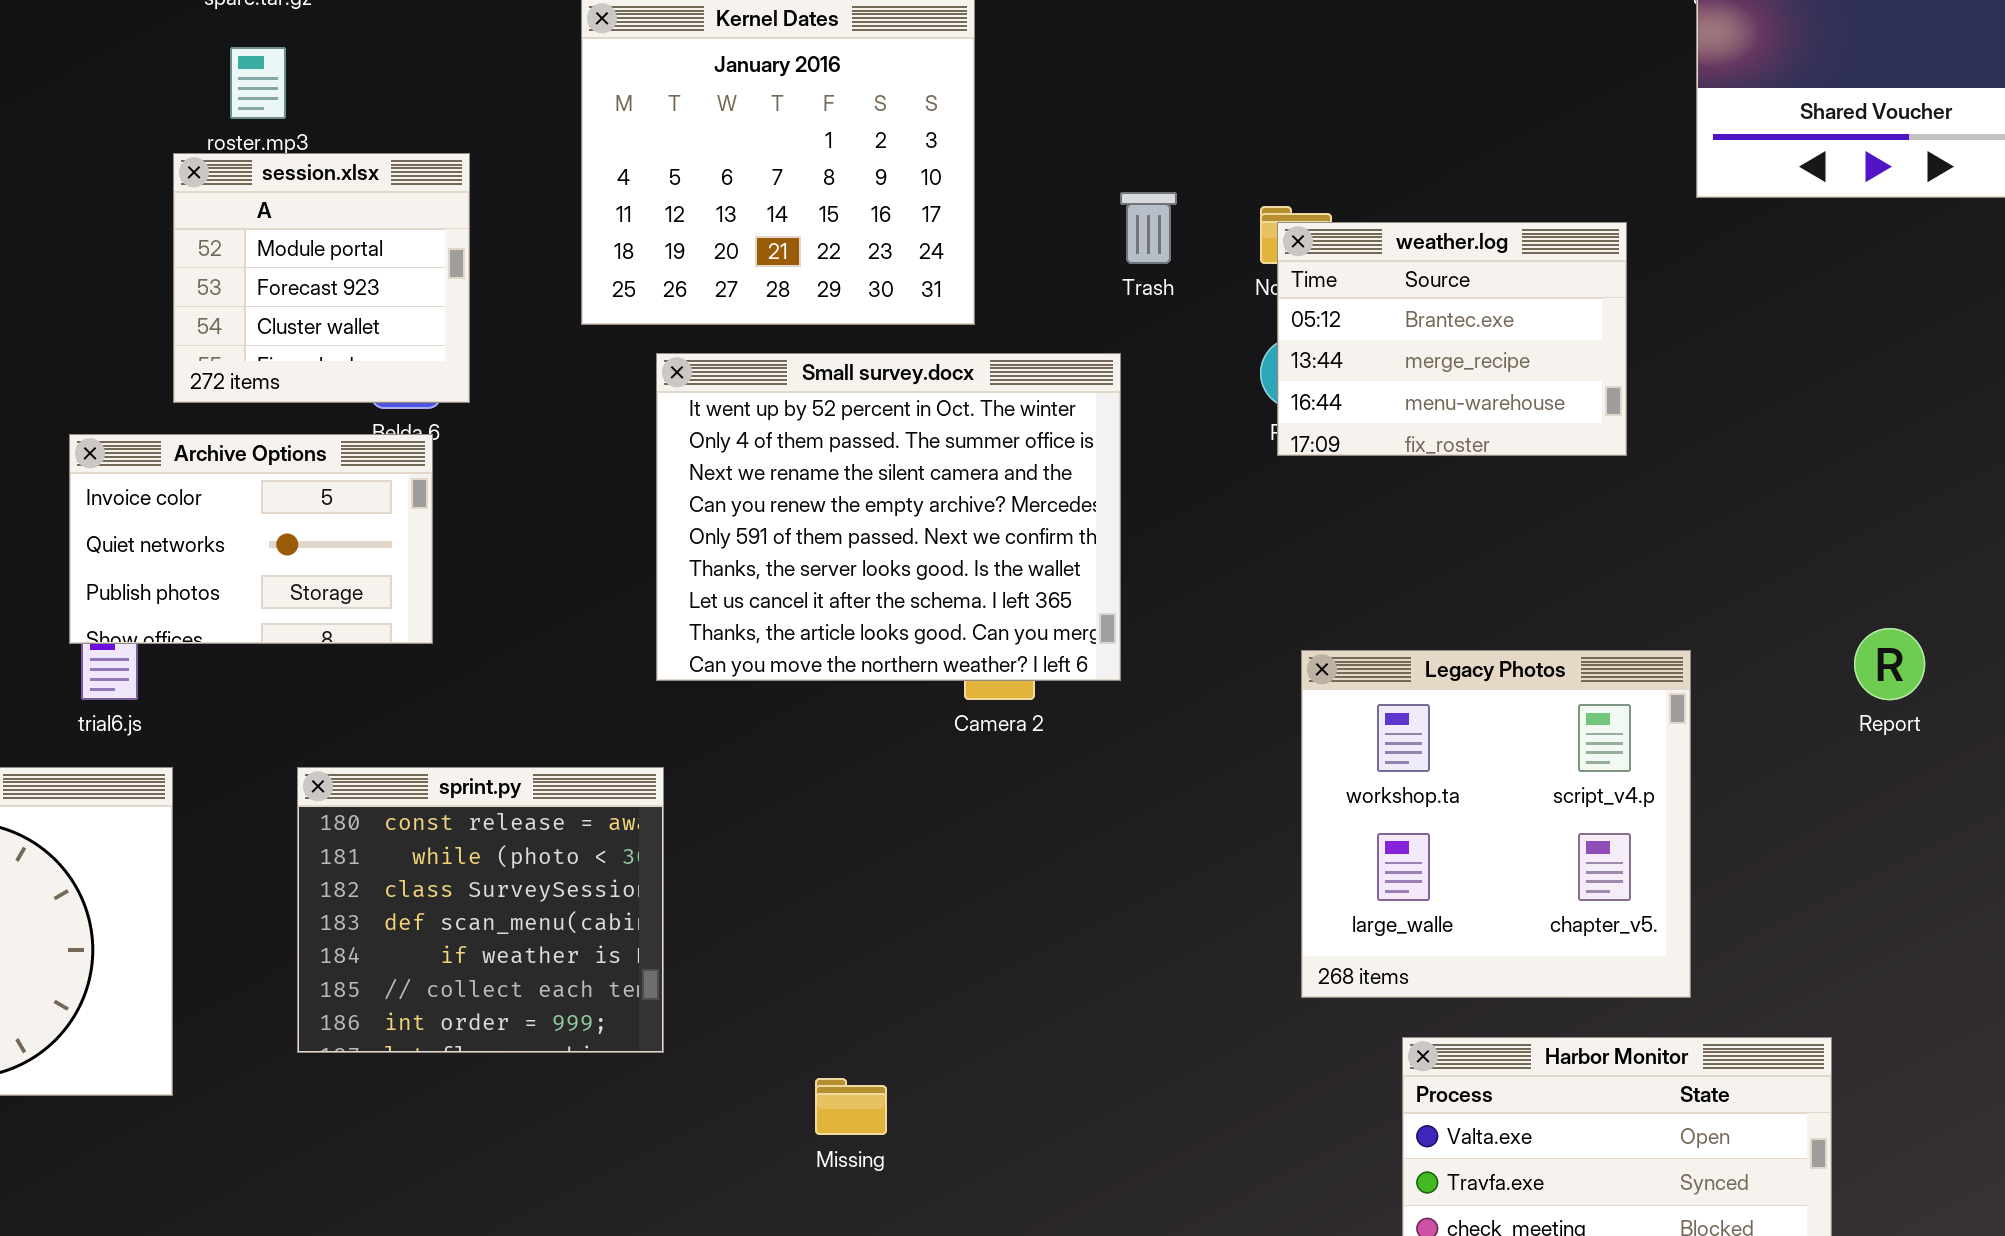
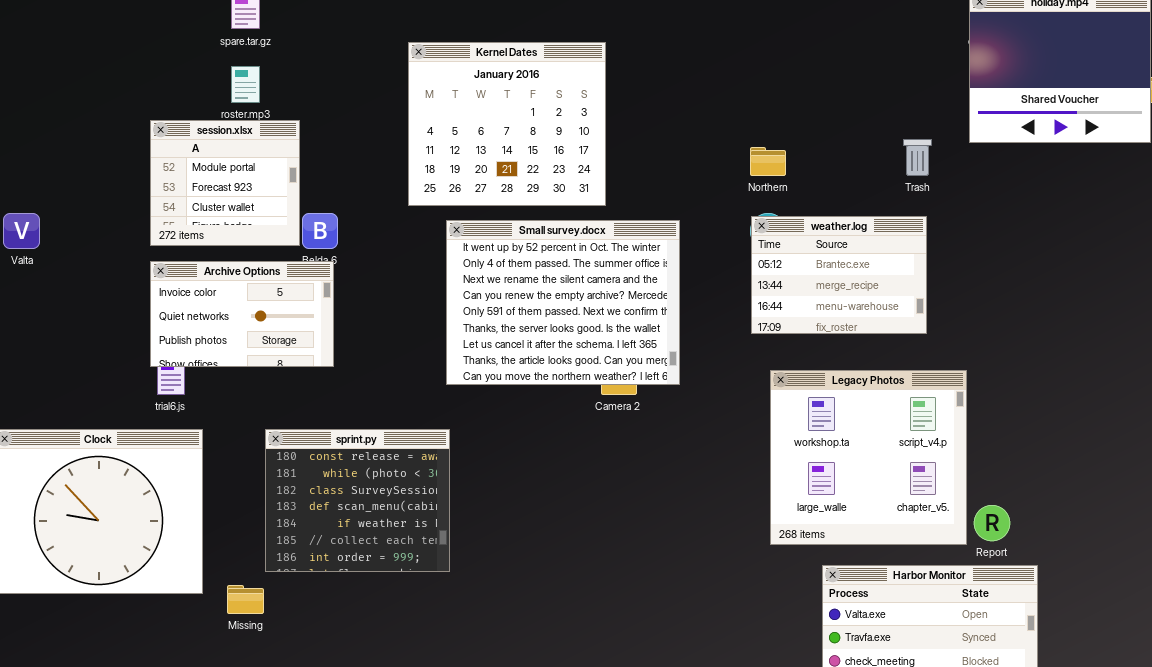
session.xlsx: [173,153,470,403] -> [150,120,300,246], moved
Trash: [1120,192,1177,264] -> [903,139,932,176], moved
weather.log: [1277,222,1627,456] -> [751,216,927,334], moved
Report: [1854,628,1925,700] -> [974,505,1010,541], moved
Missing: [815,1078,887,1135] -> [227,585,264,614], moved

